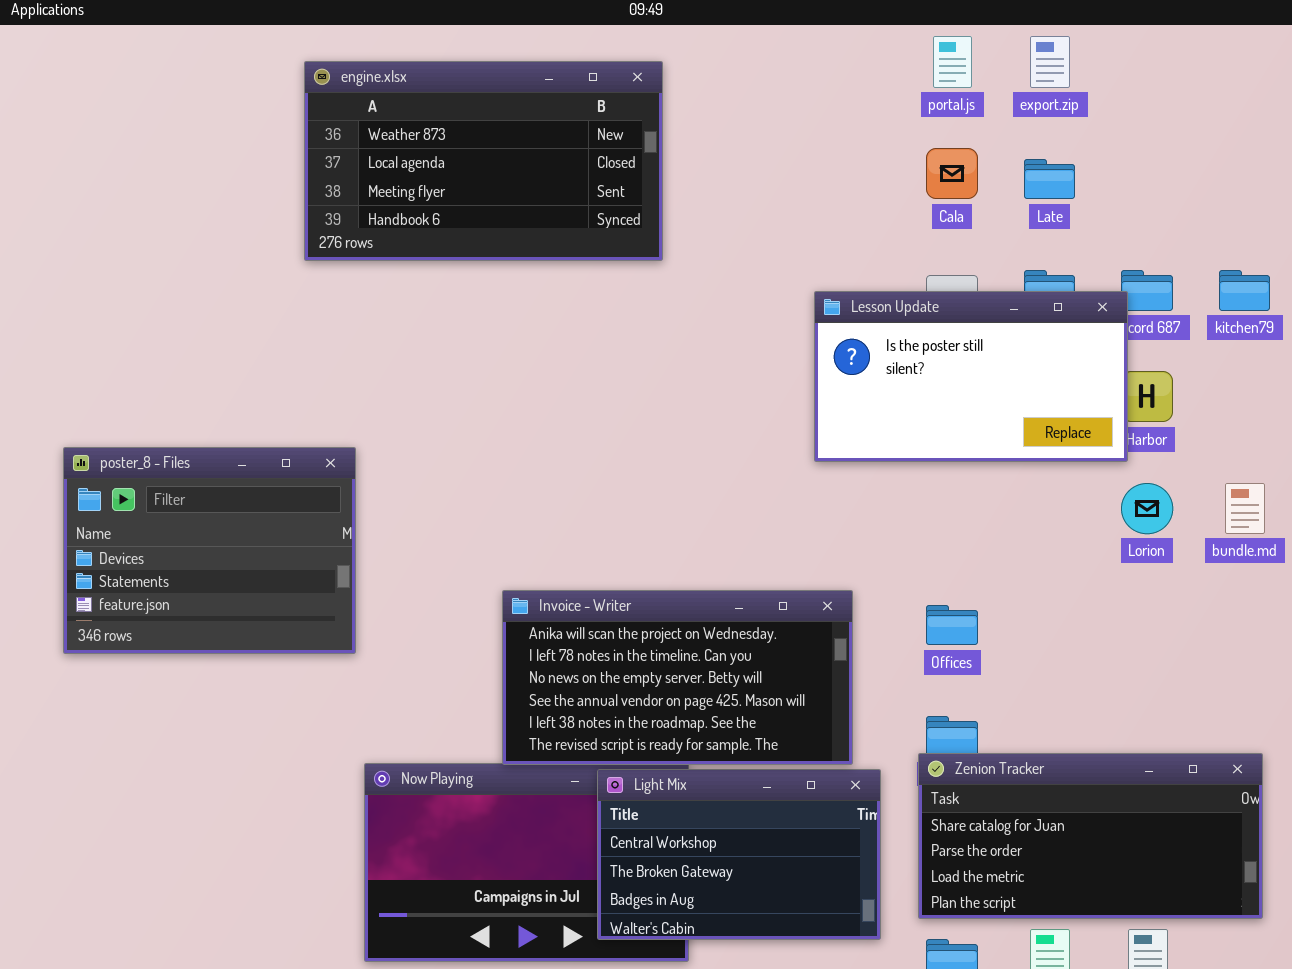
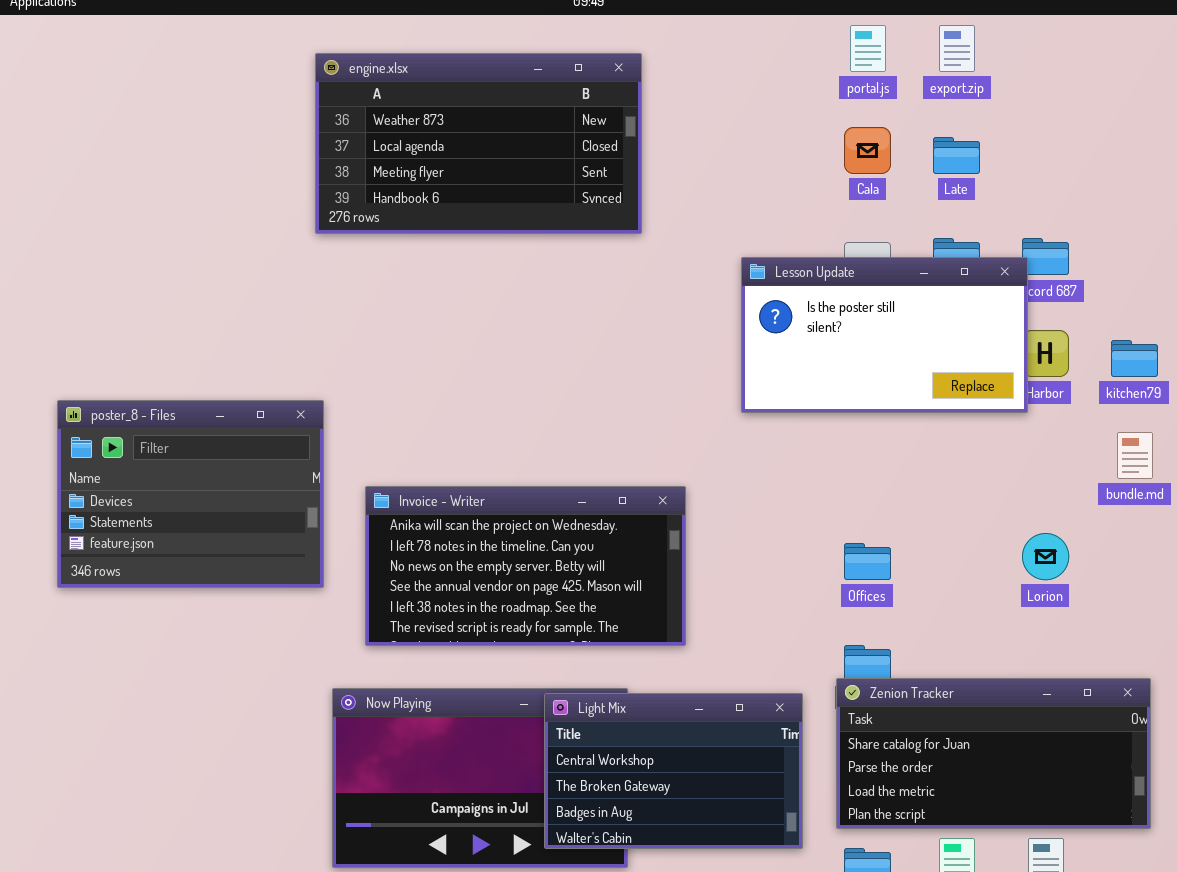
engine.xlsx: [304,61,663,261] -> [315,53,642,234], moved
kitchen79: [1219,270,1270,311] -> [1111,340,1158,377], moved
Lorion: [1121,483,1173,534] -> [1022,533,1069,580], moved
Invoice - Writer: [502,590,853,765] -> [365,486,686,646], moved

